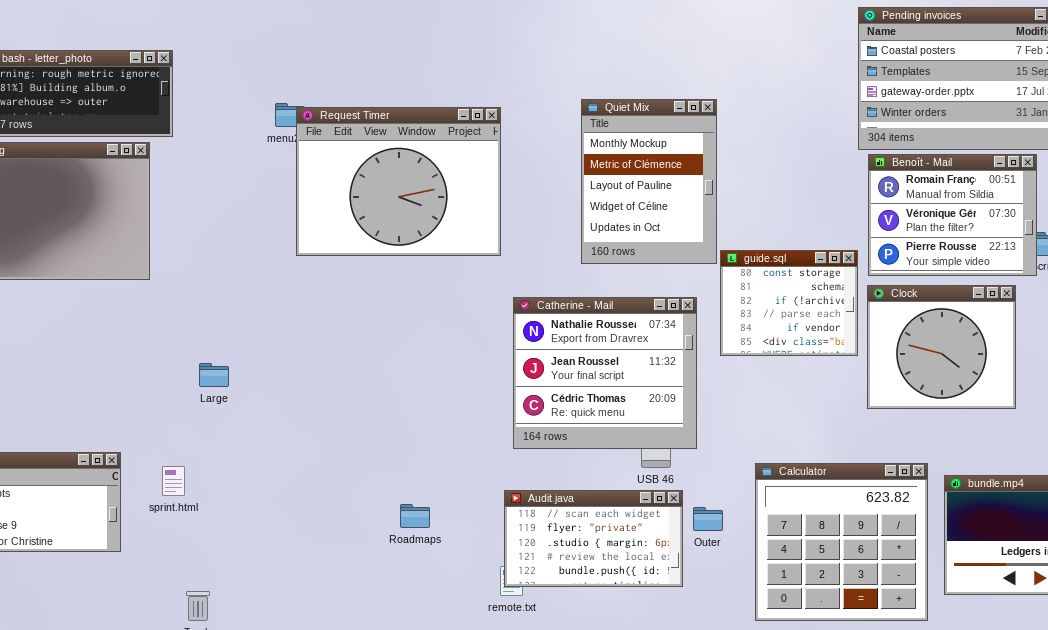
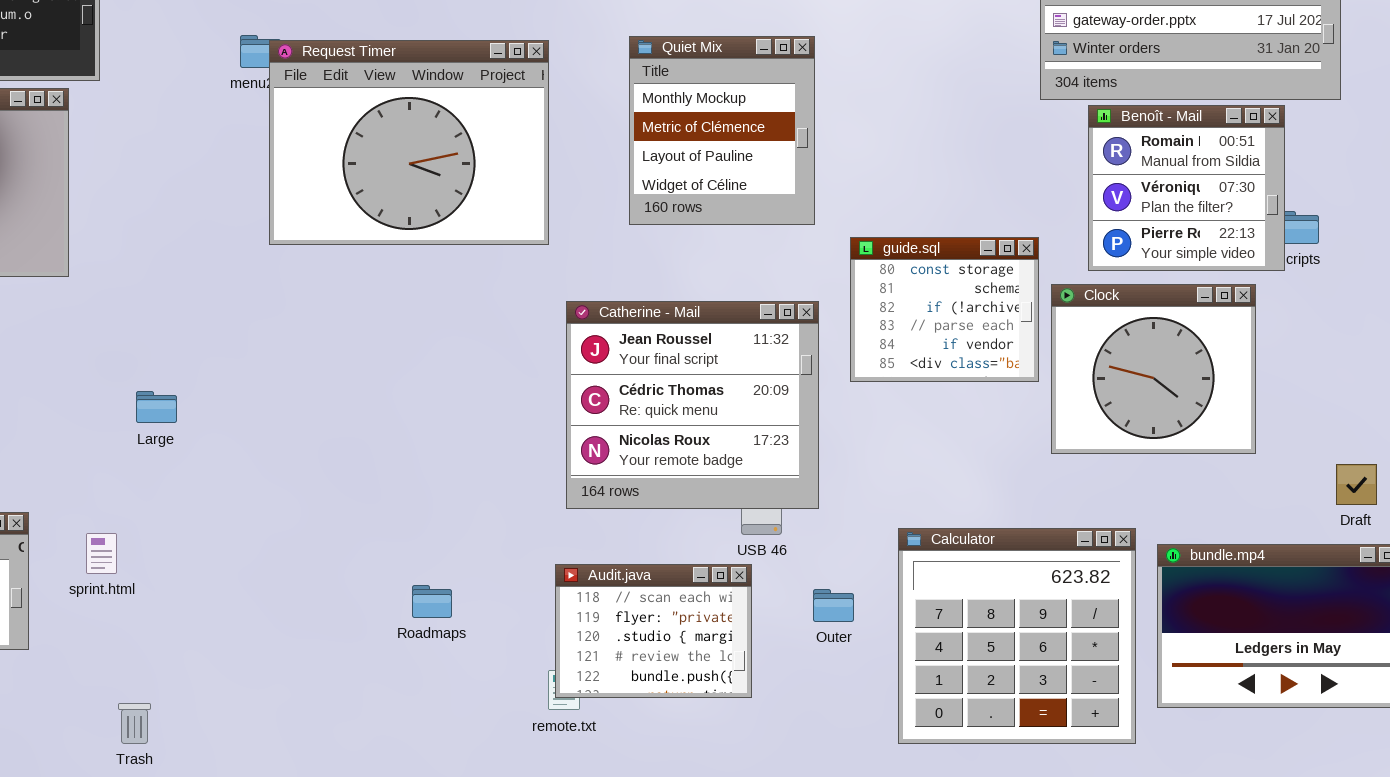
Quiet Mix: [581,99,717,264] -> [629,36,815,225], moved, resized
Benoît - Mail: [868,154,1037,276] -> [1088,105,1285,271], resized
Catherine - Mail: [513,297,697,449] -> [566,301,819,509], scrolled down 1 row
Audit.java: [504,490,683,587] -> [555,564,752,698], resized

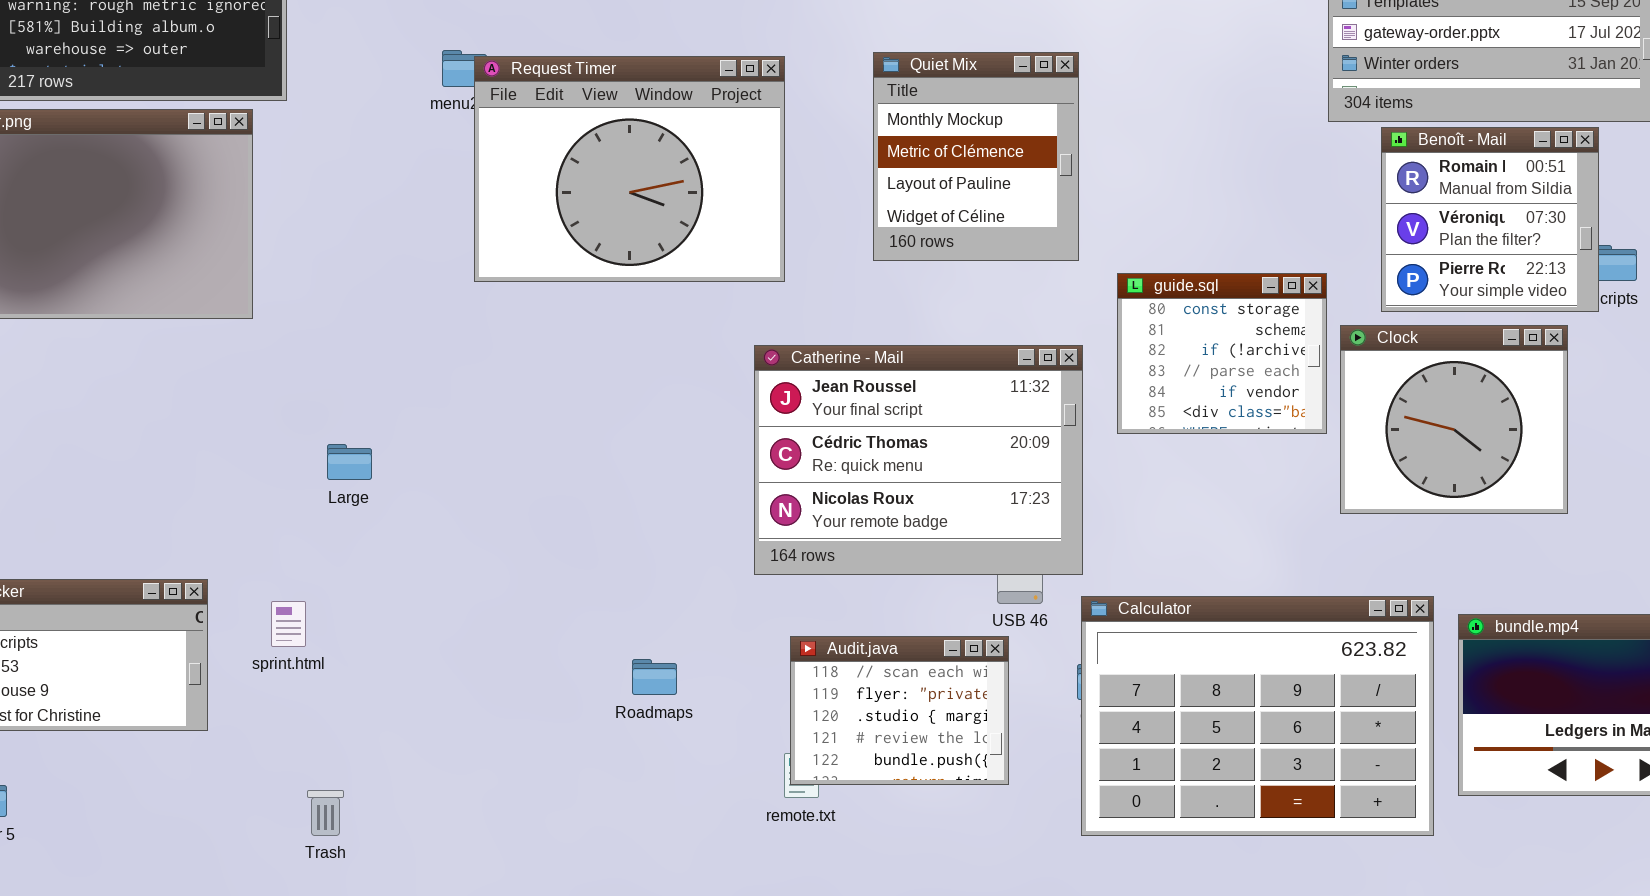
Catherine - Mail: [566,301,819,509] -> [754,345,1083,575], resized
Calculator: [898,528,1136,744] -> [1081,596,1434,836], resized

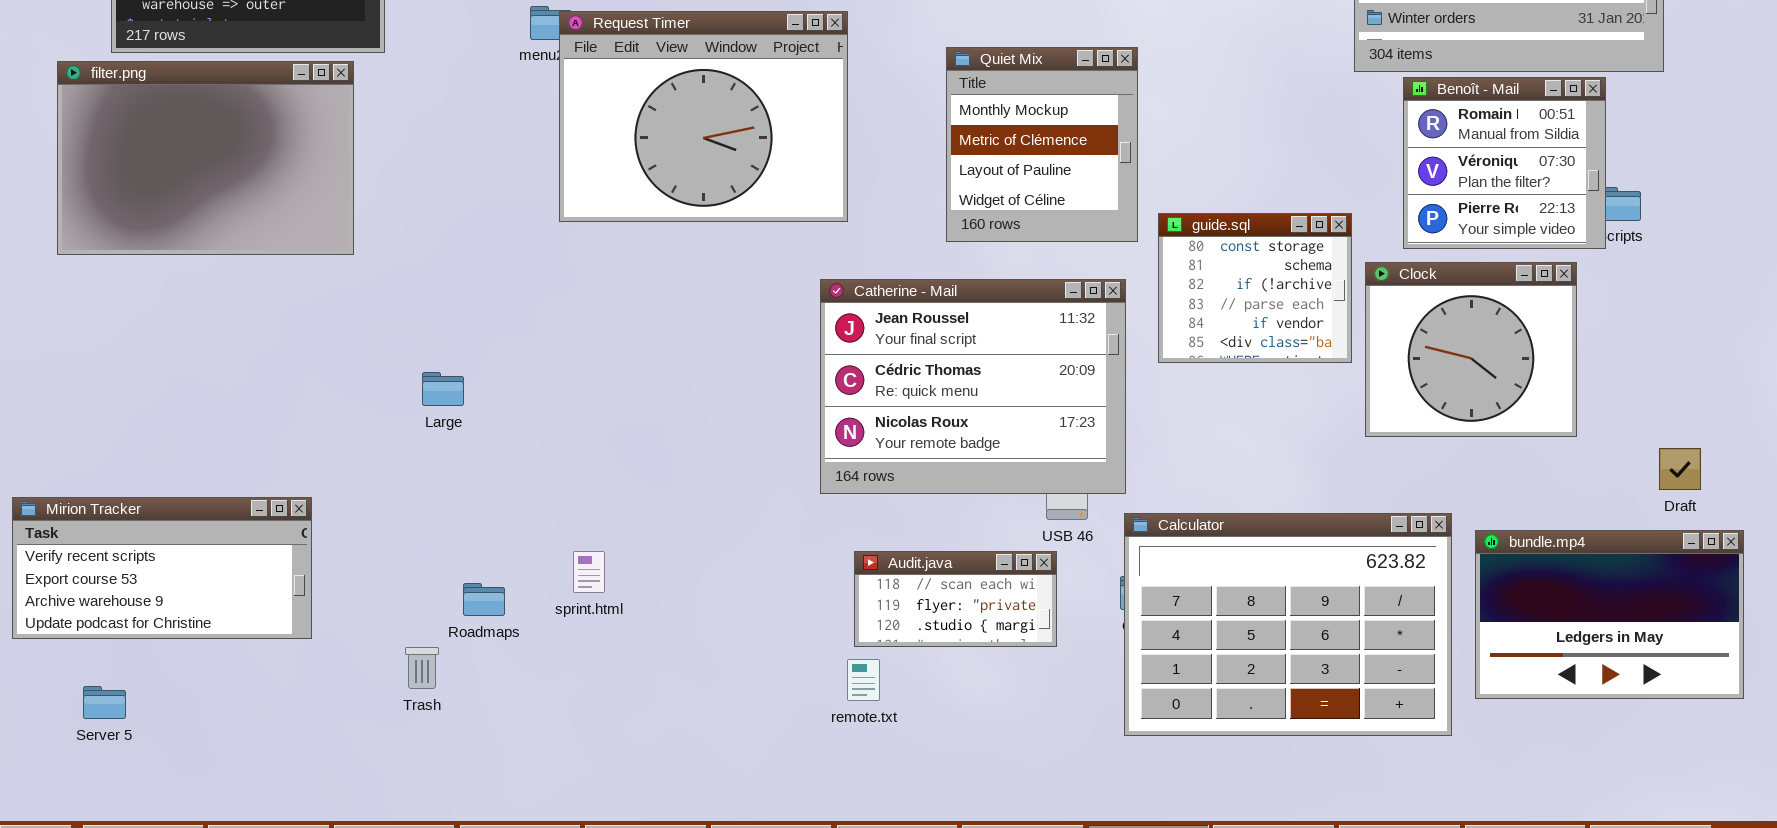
Quiet Mix: [873,52,1079,261] -> [946,47,1138,242], moved
sprint.html: [271,601,306,647] -> [573,551,605,593], moved
Audit.java: [790,636,1009,785] -> [854,551,1057,647], resized
Roadmaps: [632,659,677,695] -> [463,583,505,616], moved
Trash: [307,790,344,836] -> [405,647,439,689], moved

